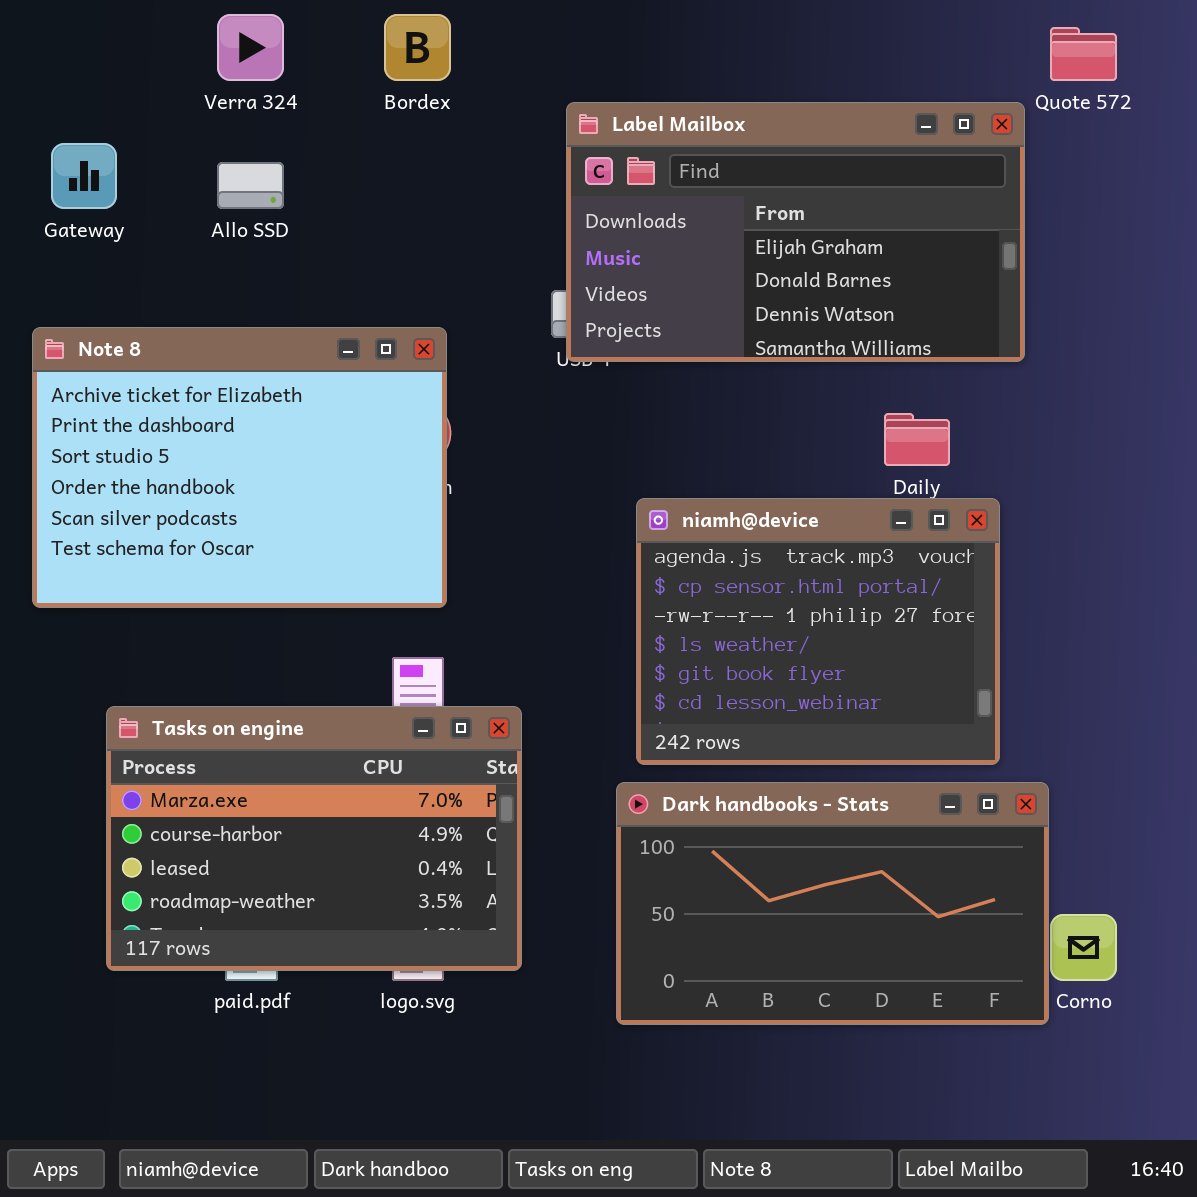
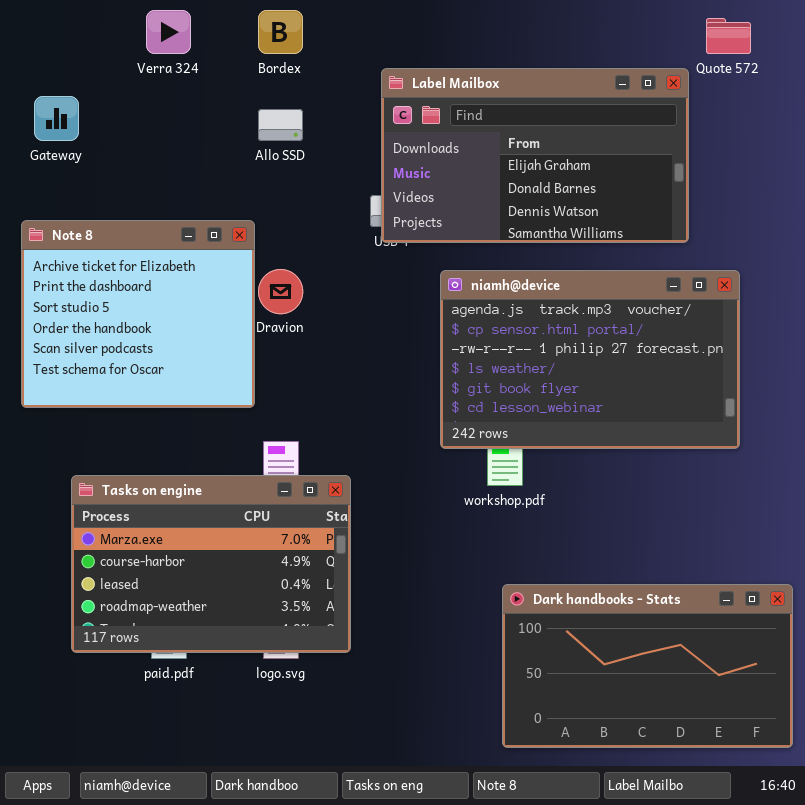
Allo SSD: [217,162,284,209] -> [258,109,303,141], moved
Note 8: [32,327,447,608] -> [21,220,255,408], resized
niamh@device: [636,498,1000,765] -> [440,270,740,449], moved, resized
Dark handbooks - Stats: [616,782,1049,1025] -> [502,584,793,748], moved

